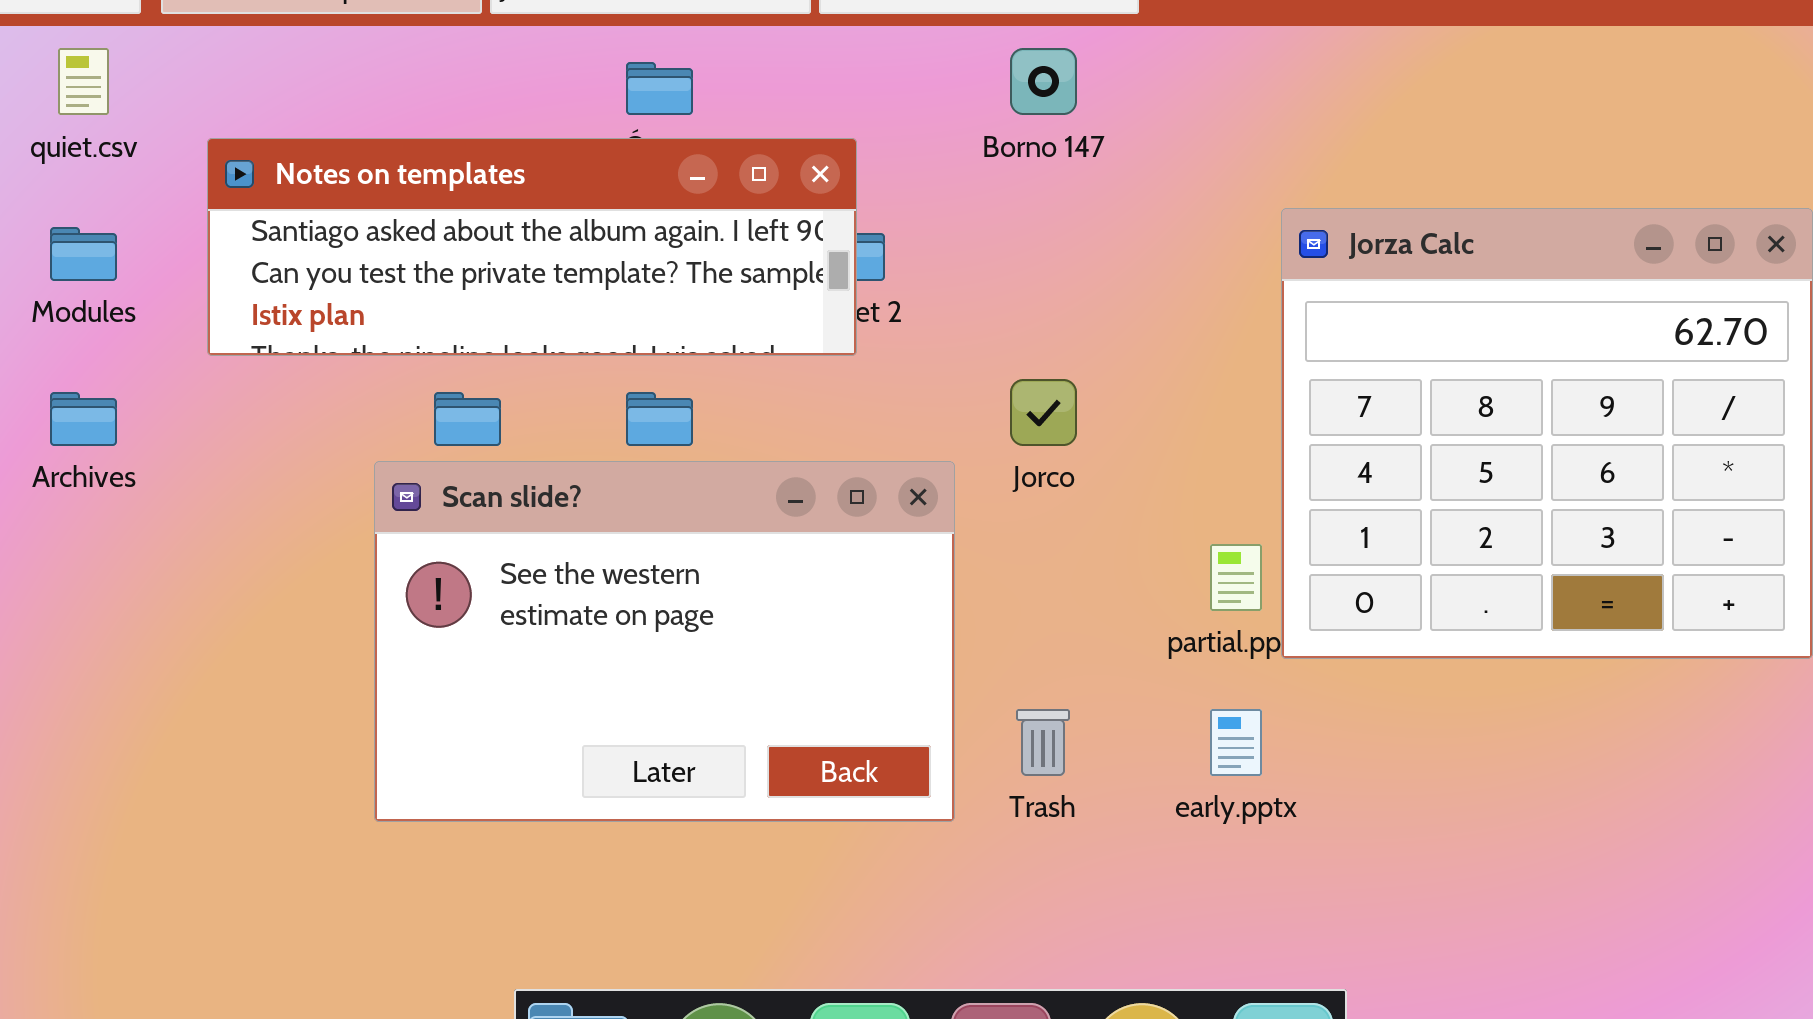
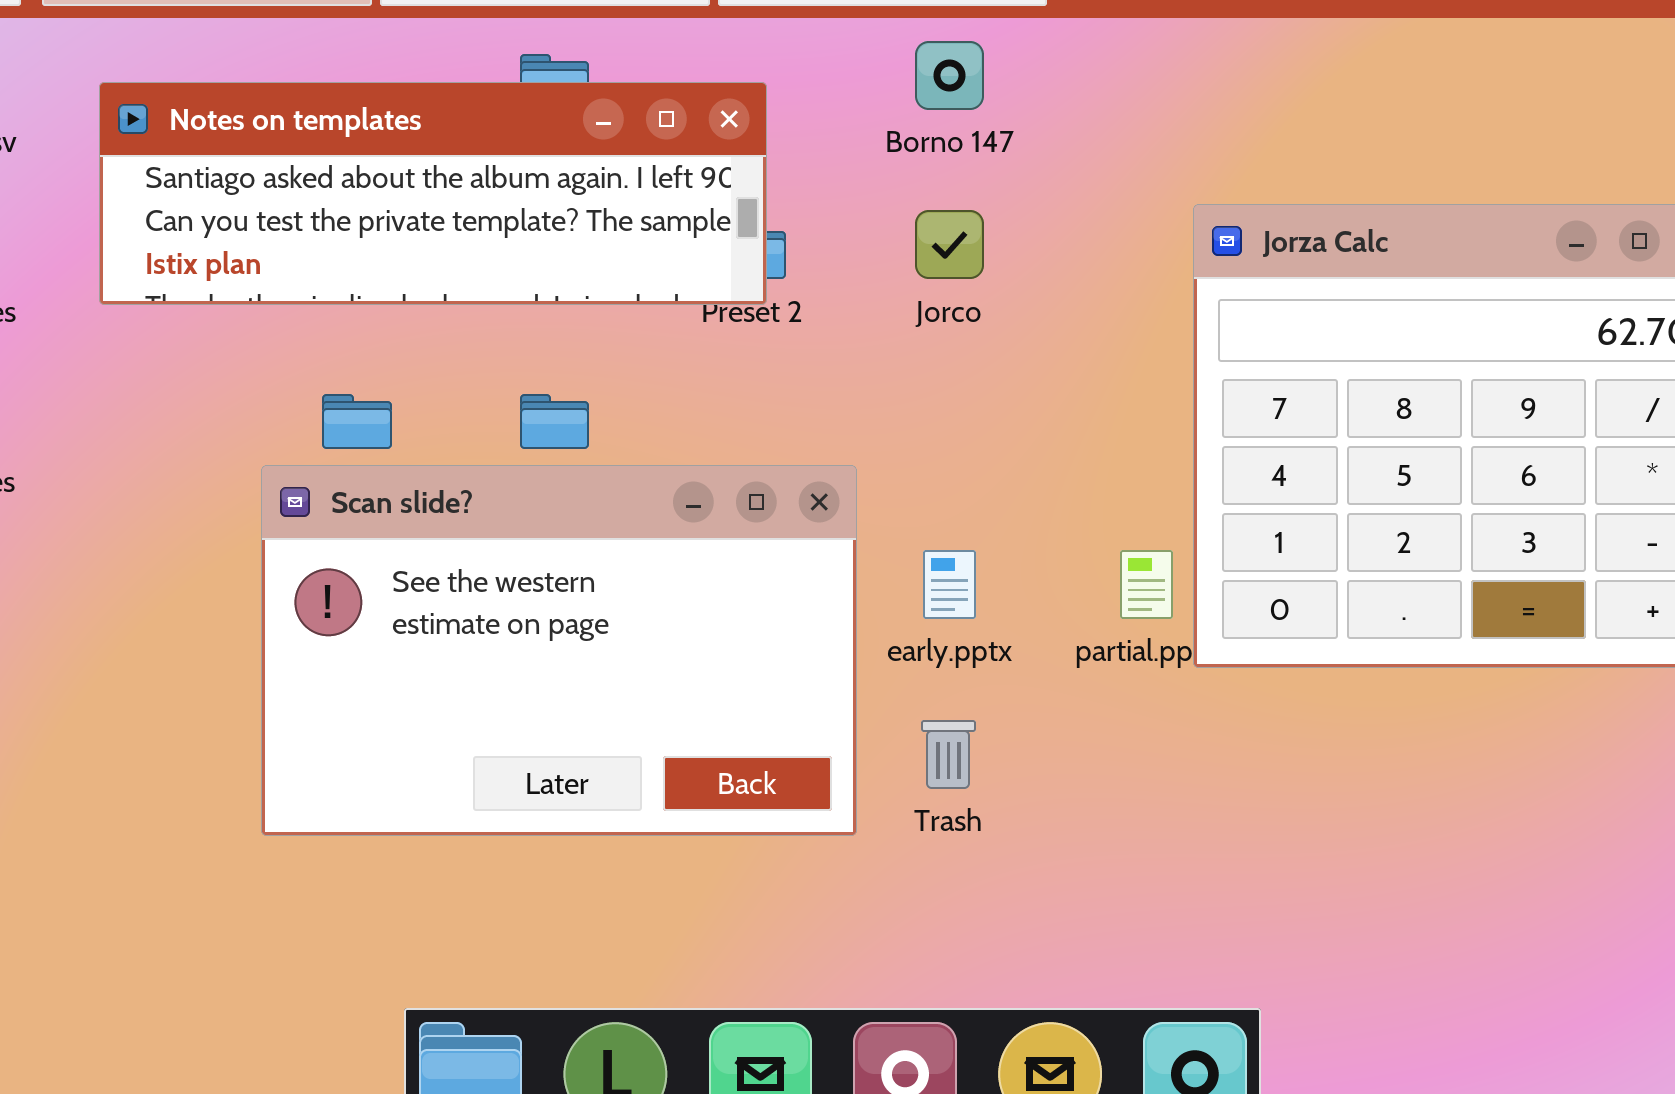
Notes on templates: [207,138,857,356] -> [99,82,767,305], moved
Jorco: [1010,379,1077,446] -> [915,210,984,279], moved
early.pptx: [1210,709,1262,776] -> [923,550,976,619], moved

